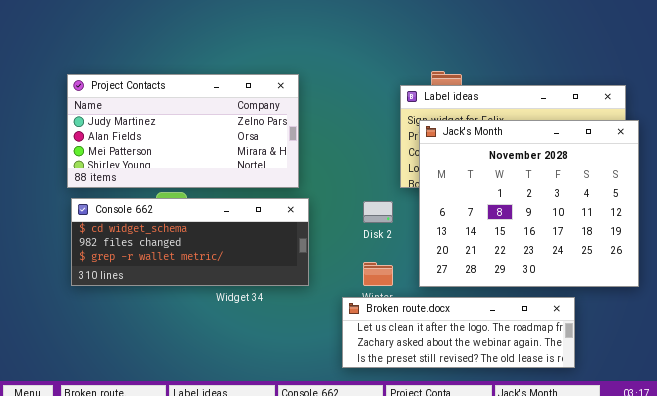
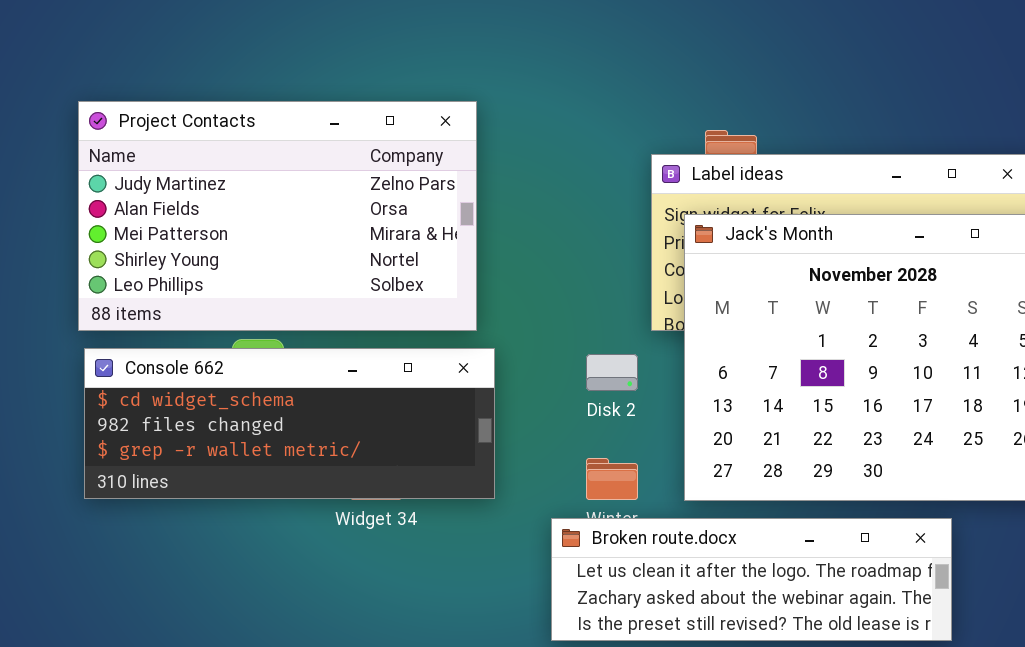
Project Contacts: [67,74,299,188] -> [78,101,477,331], resized

